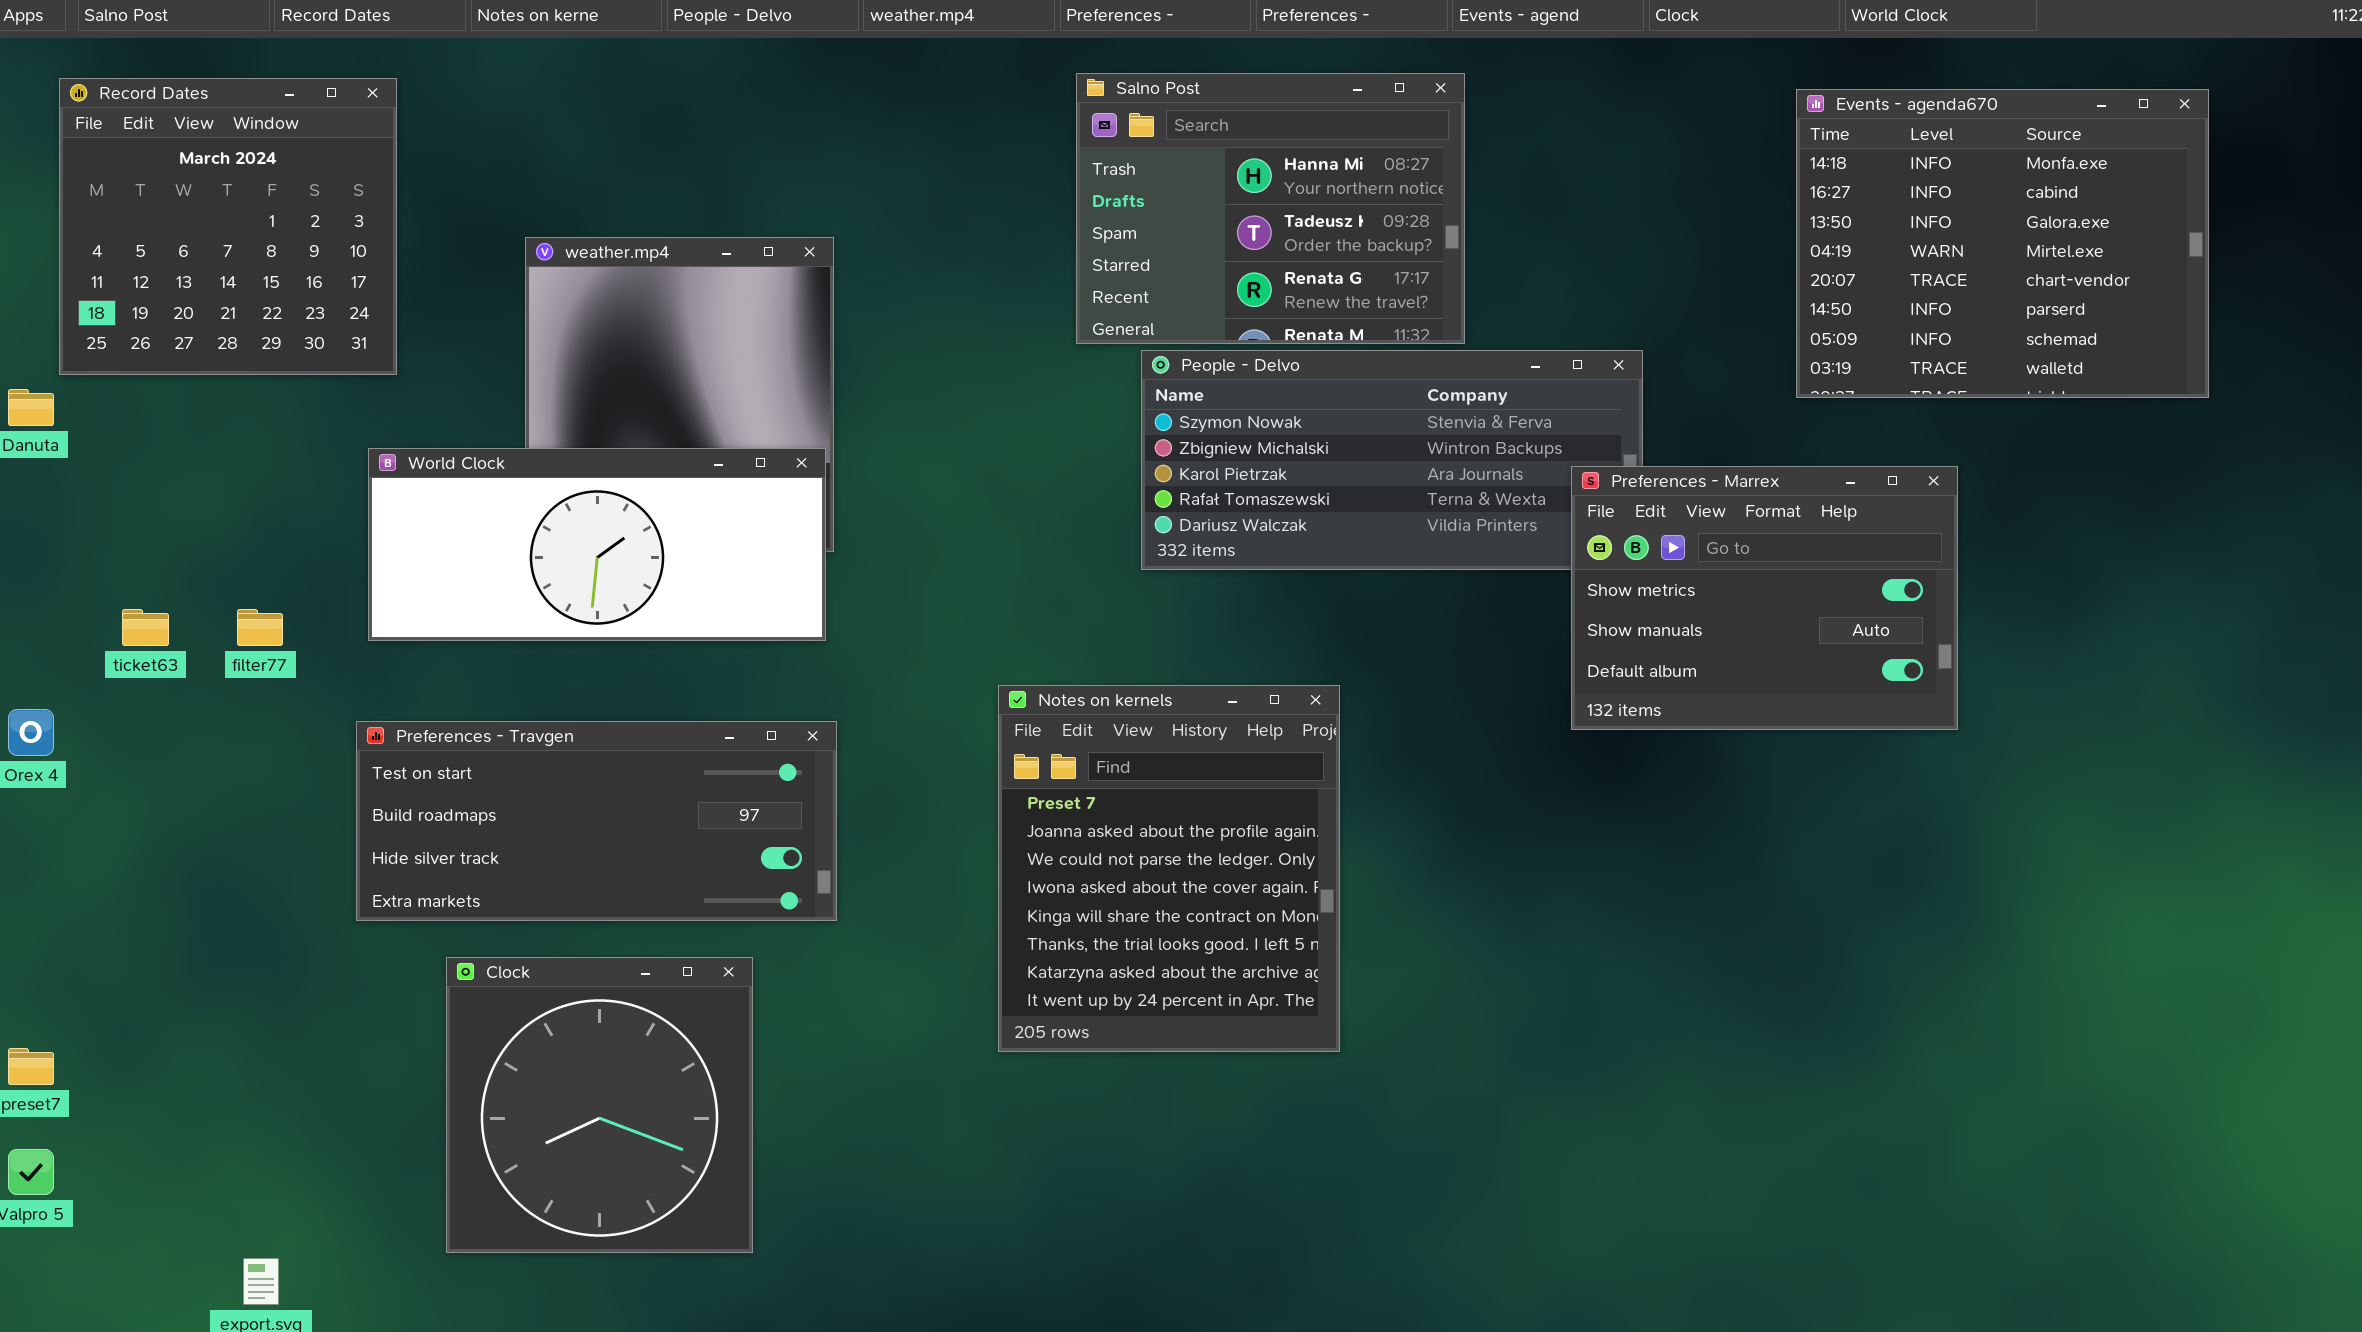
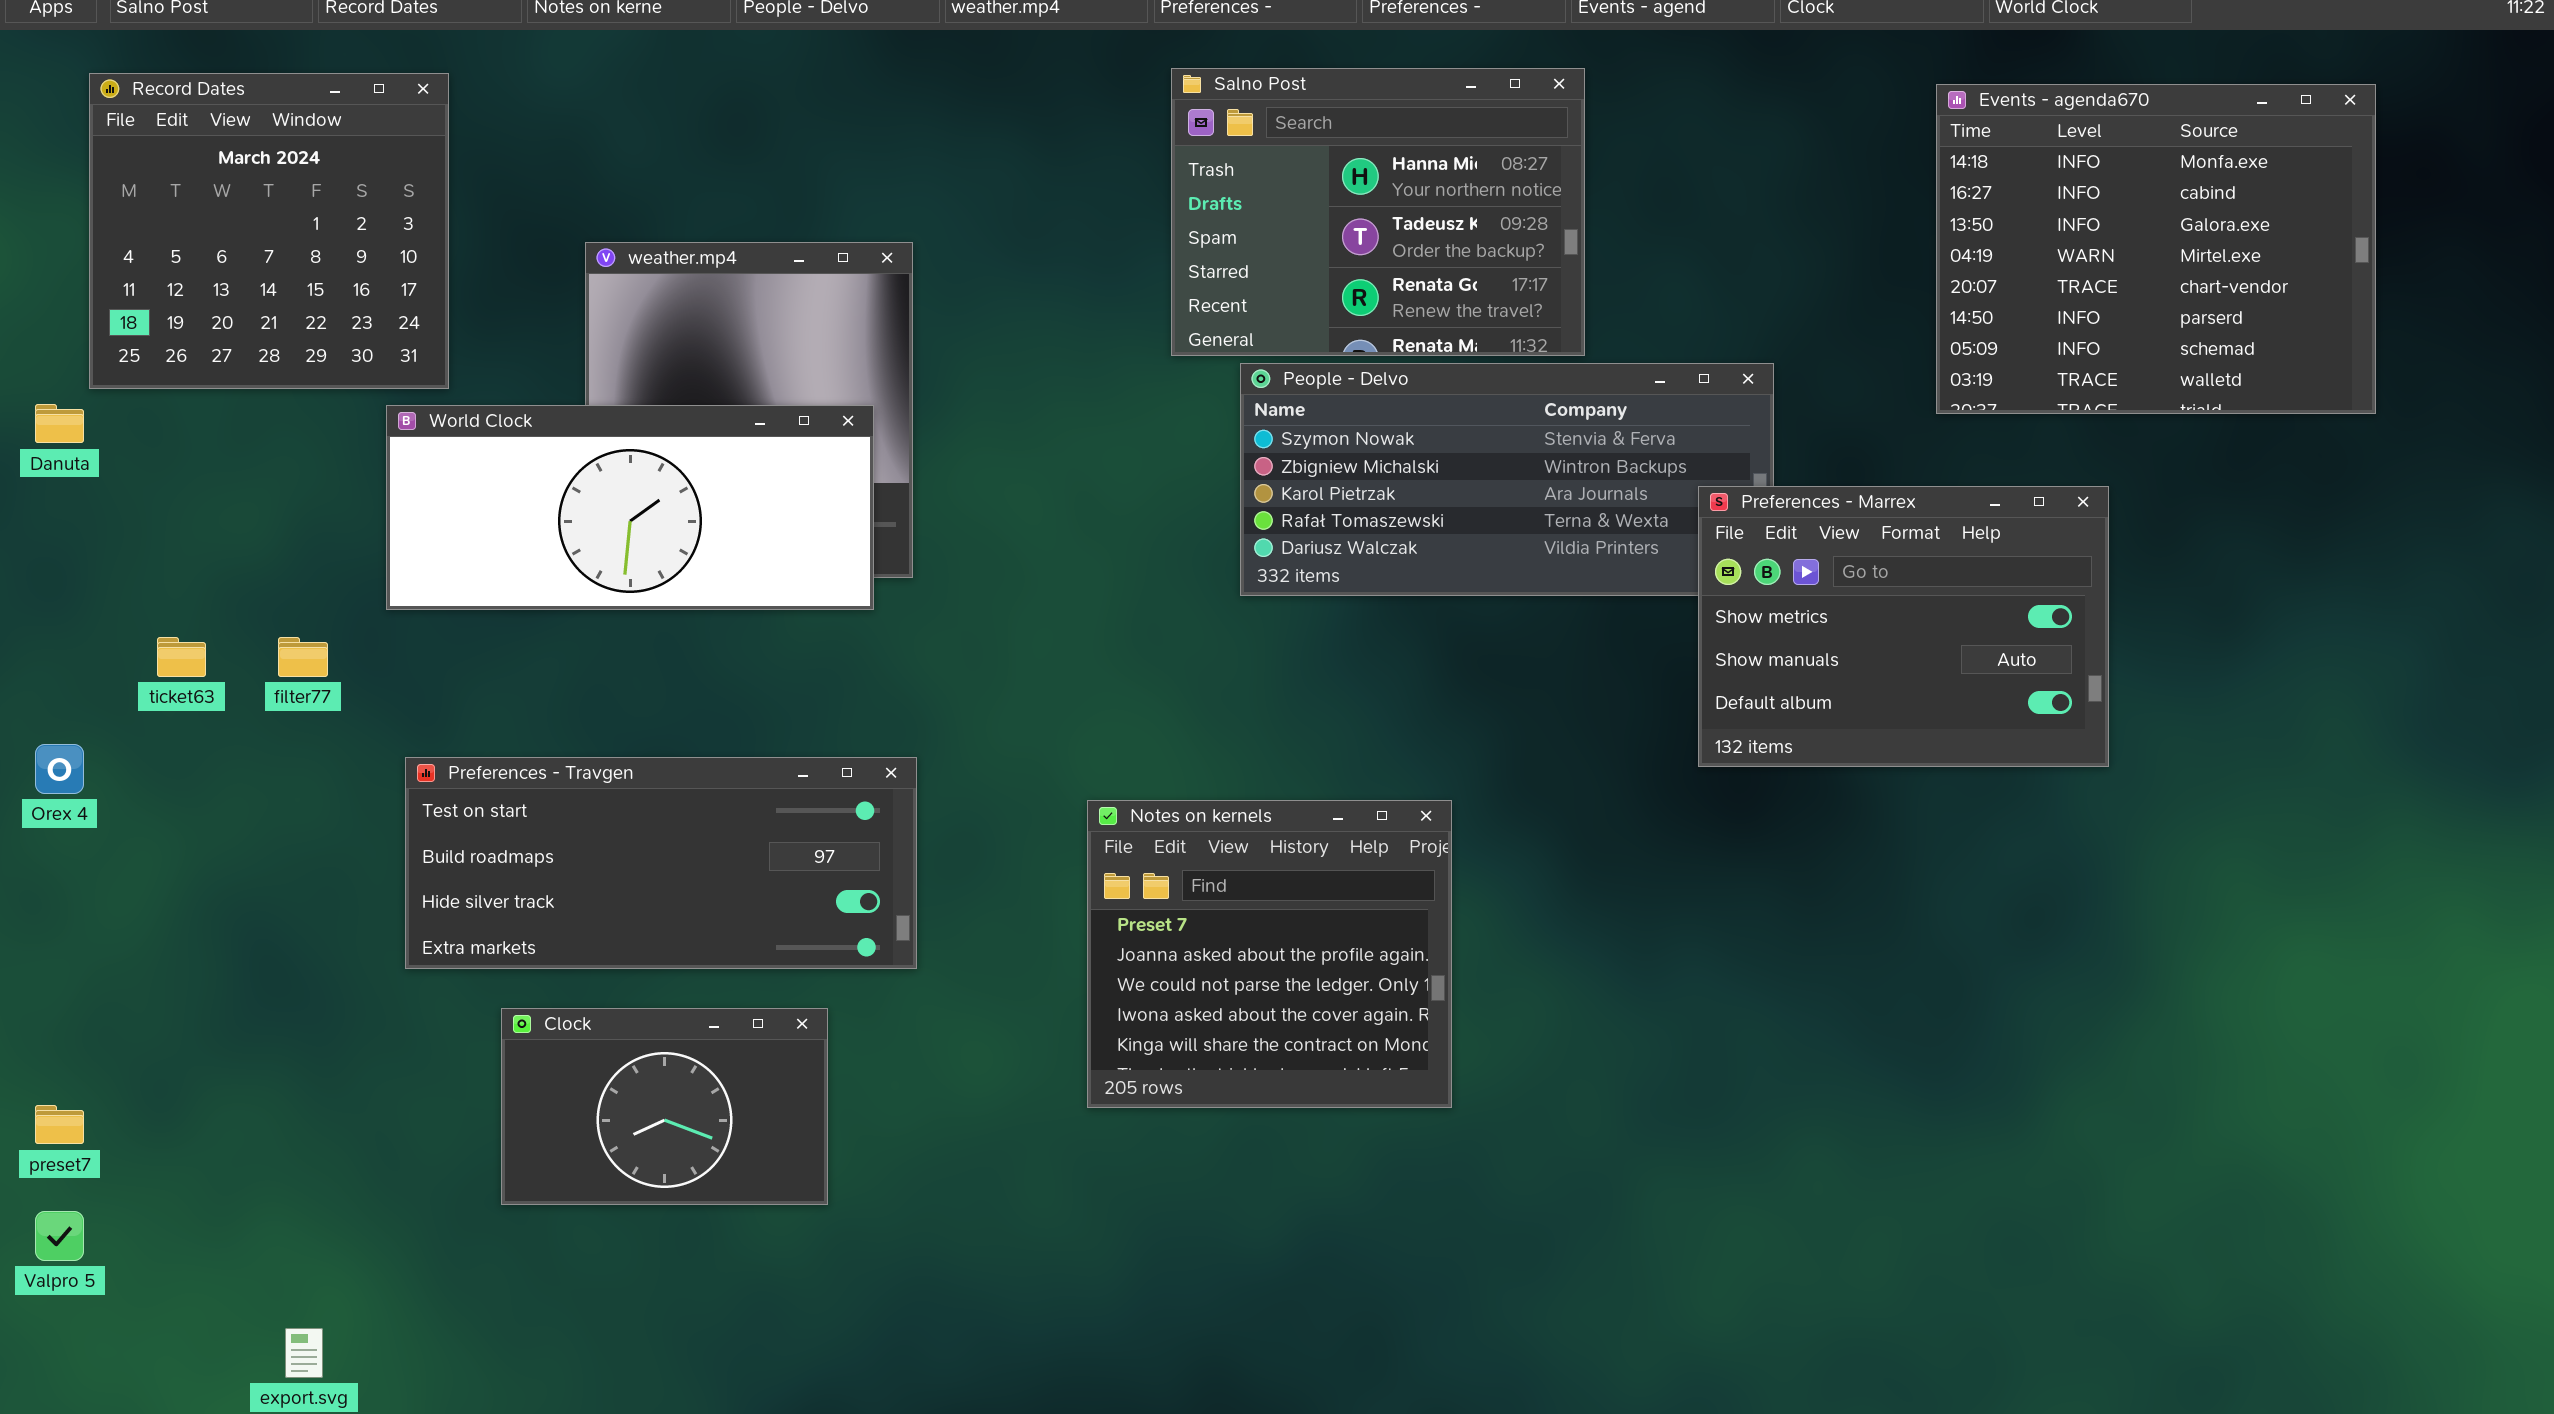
World Clock: [368,448,826,641] -> [386,405,874,610], moved
Notes on kernels: [998,685,1340,1052] -> [1087,800,1452,1108], resized
Clock: [446,957,753,1253] -> [501,1008,828,1205], resized

